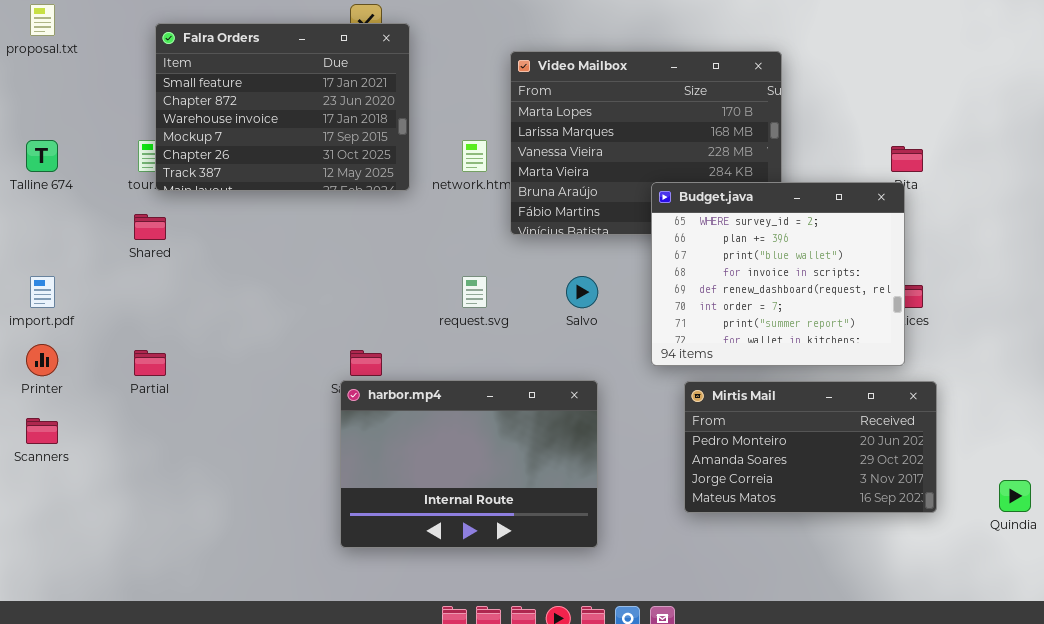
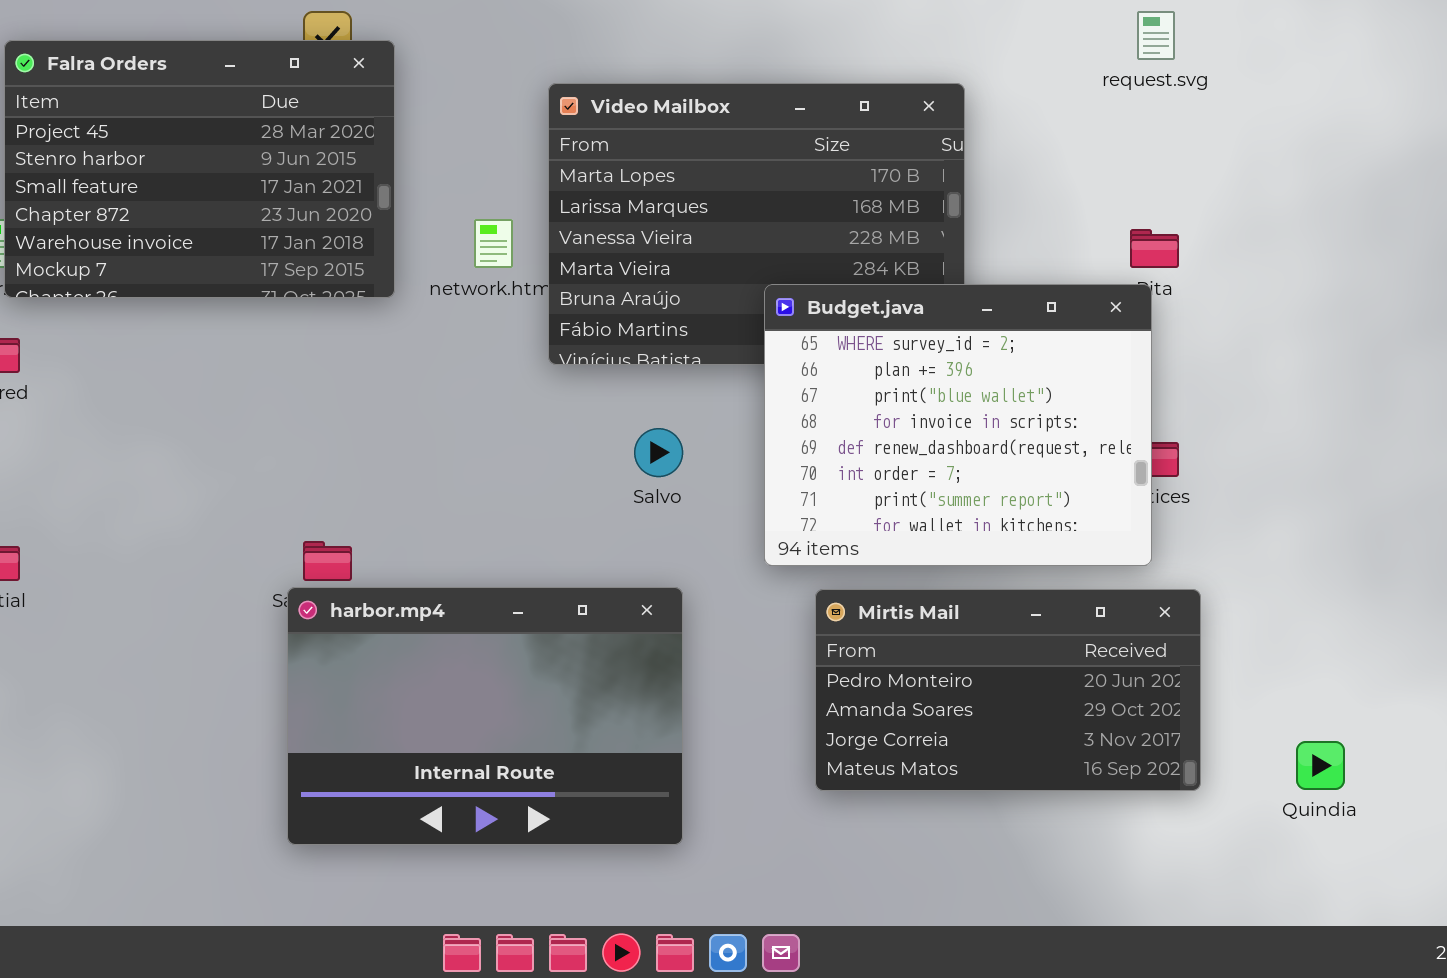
Falra Orders: [155,23,410,191] -> [4,40,395,298], scrolled up 2 rows
request.svg: [462,276,487,308] -> [1137,11,1175,60], moved

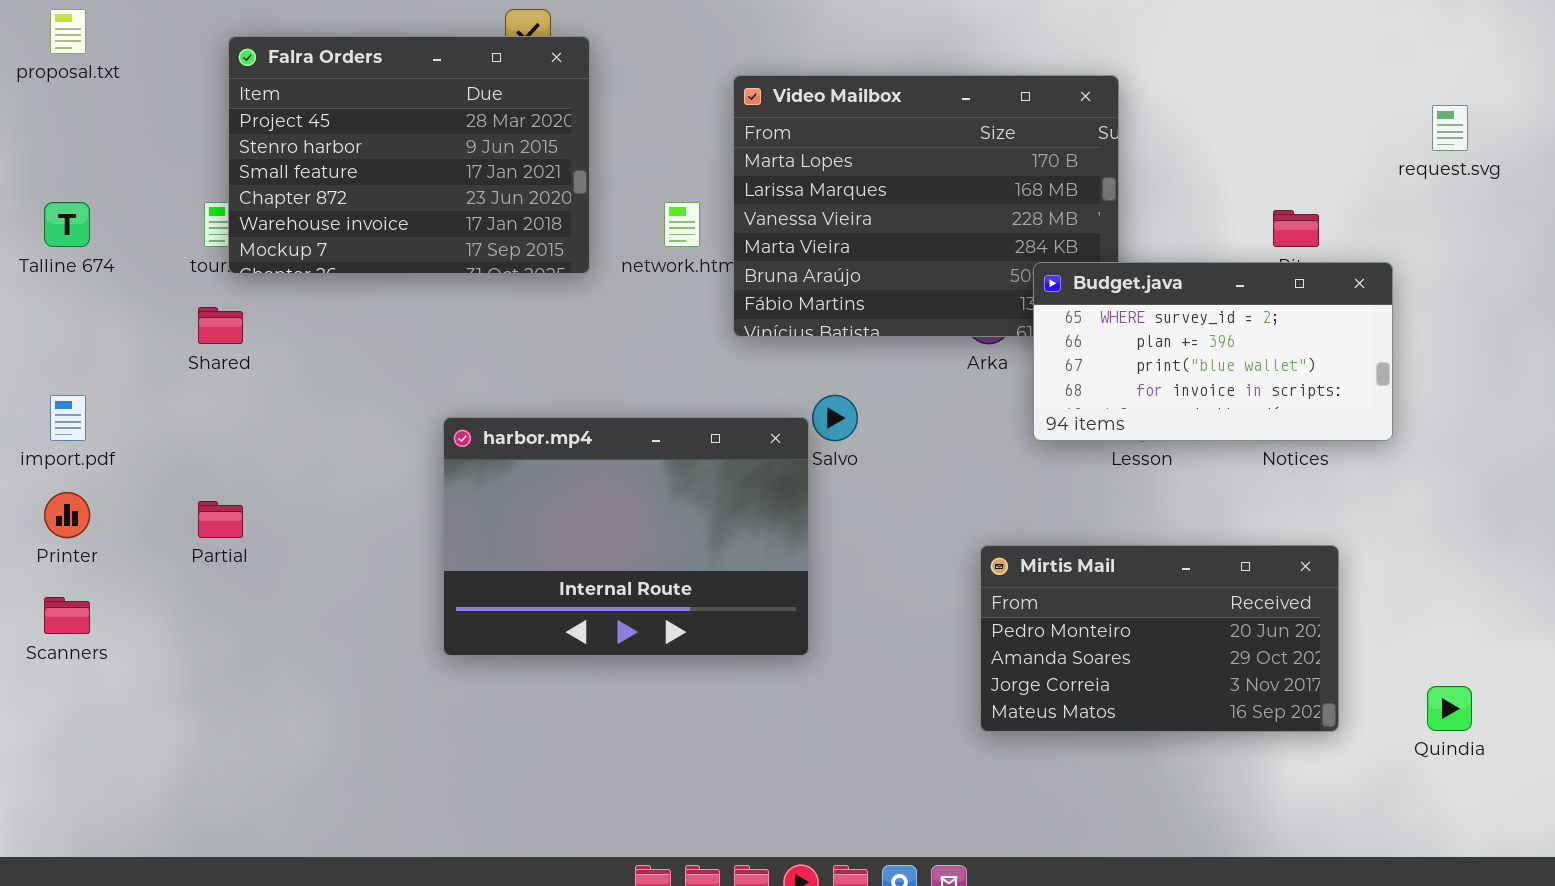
request.svg: [1137,11,1175,60] -> [1432,105,1468,151], moved
Budget.java: [764,284,1152,566] -> [1033,262,1393,441], moved, resized
harbor.mp4: [287,587,683,845] -> [443,417,809,656], moved

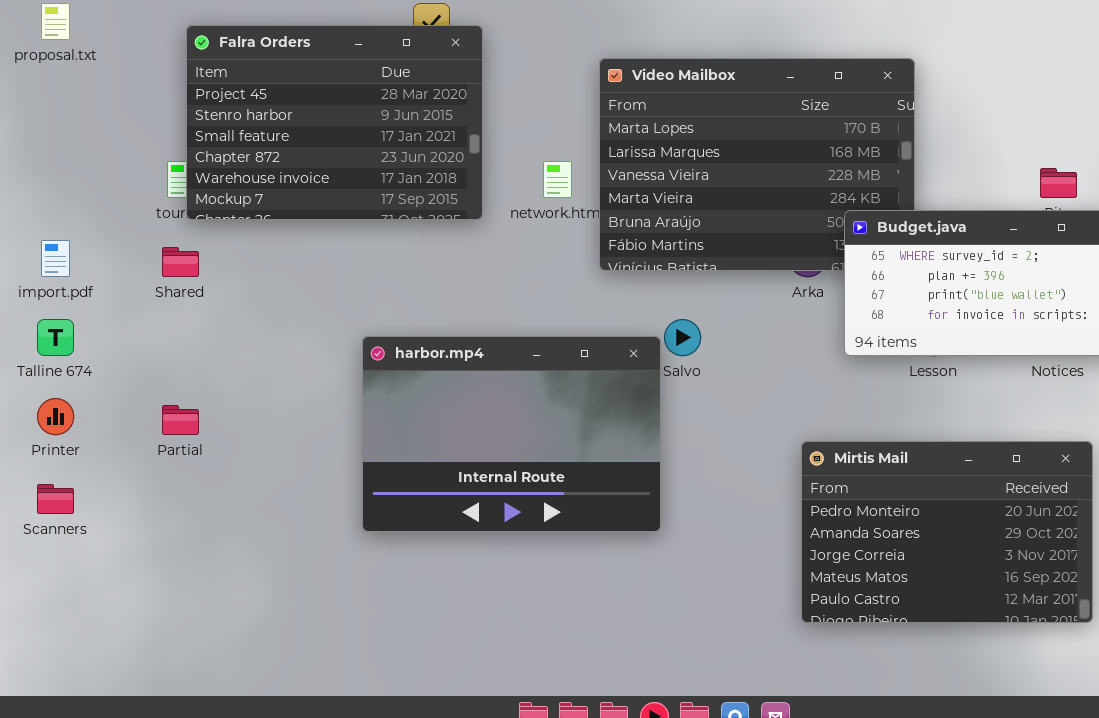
Talline 674: [44,202,90,247] -> [37,319,74,356], moved
import.pdf: [50,395,86,441] -> [41,240,70,277], moved
Mirtis Mail: [980,545,1339,732] -> [801,441,1093,623], resized

